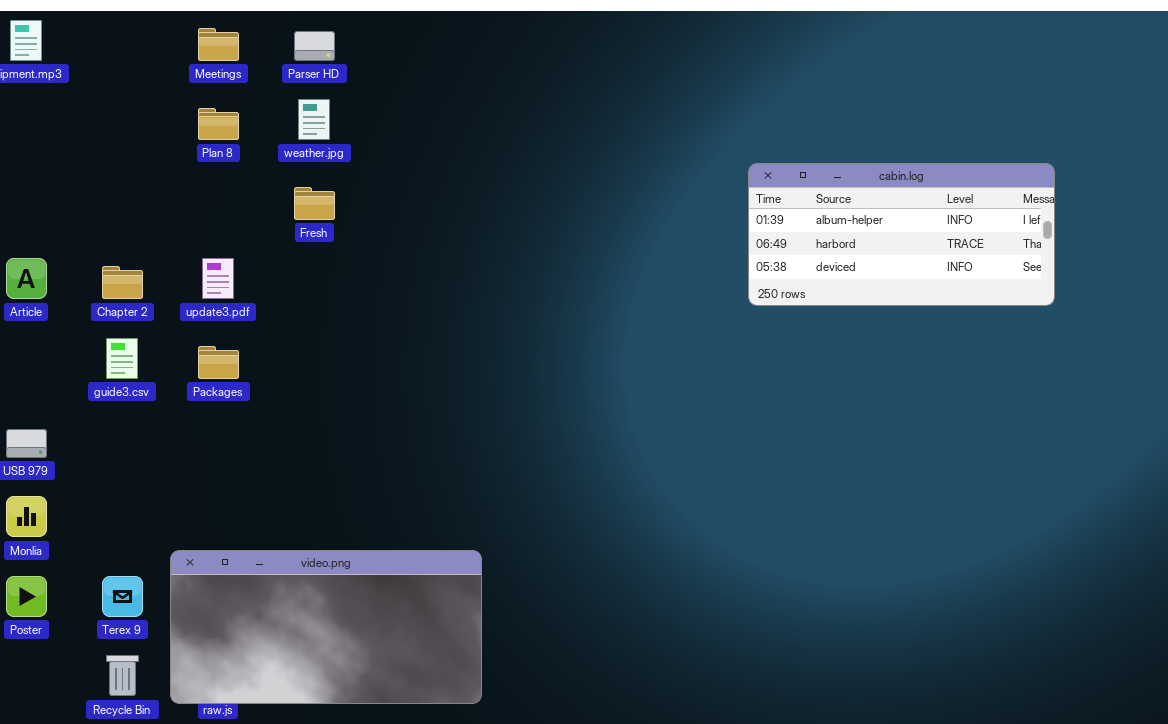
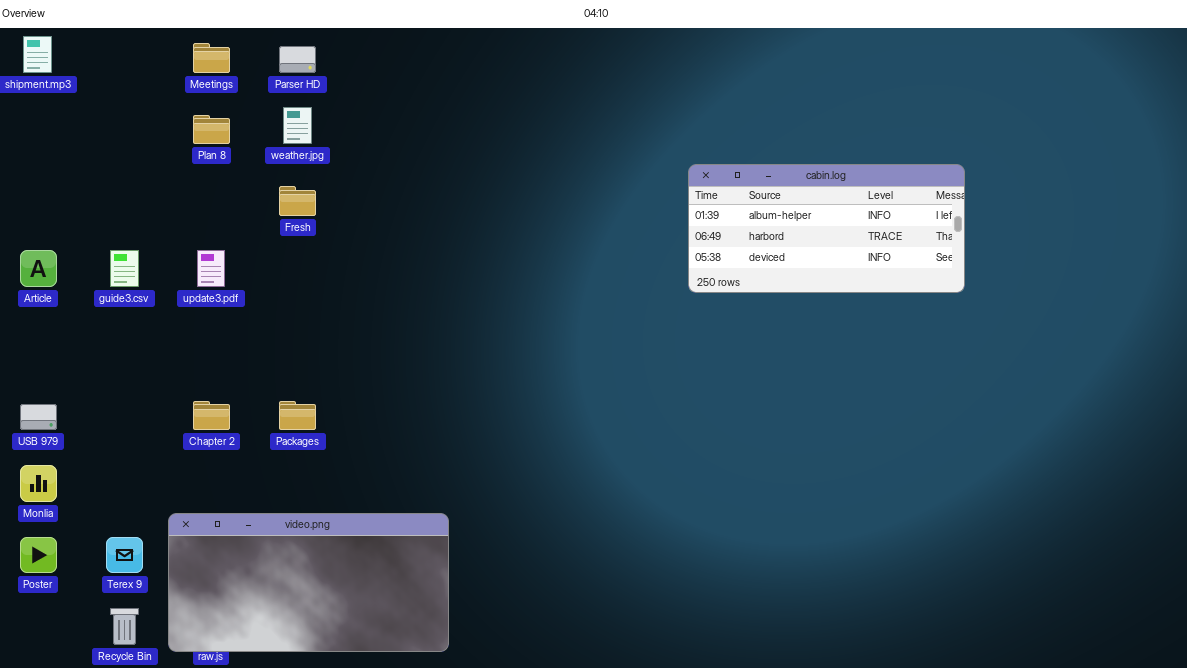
Chapter 2: [102,266,143,299] -> [193,401,230,430], moved
guide3.csv: [106,338,138,379] -> [110,250,139,287], moved
Packages: [198,346,239,379] -> [279,401,316,430], moved

